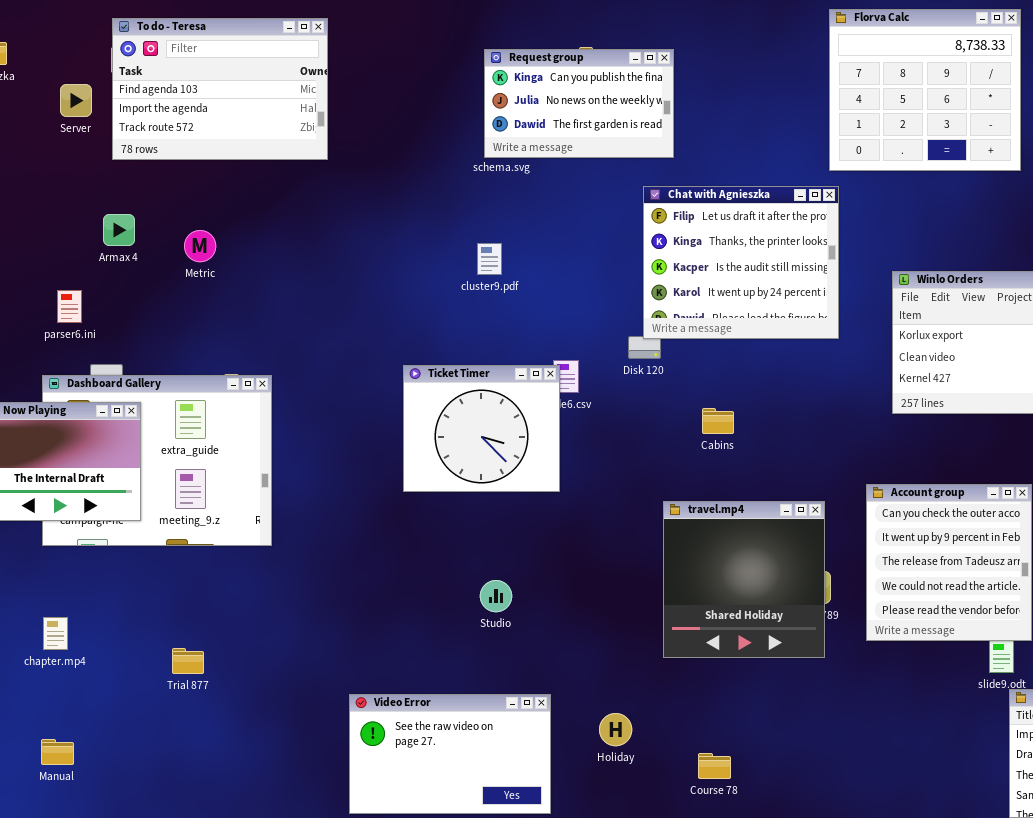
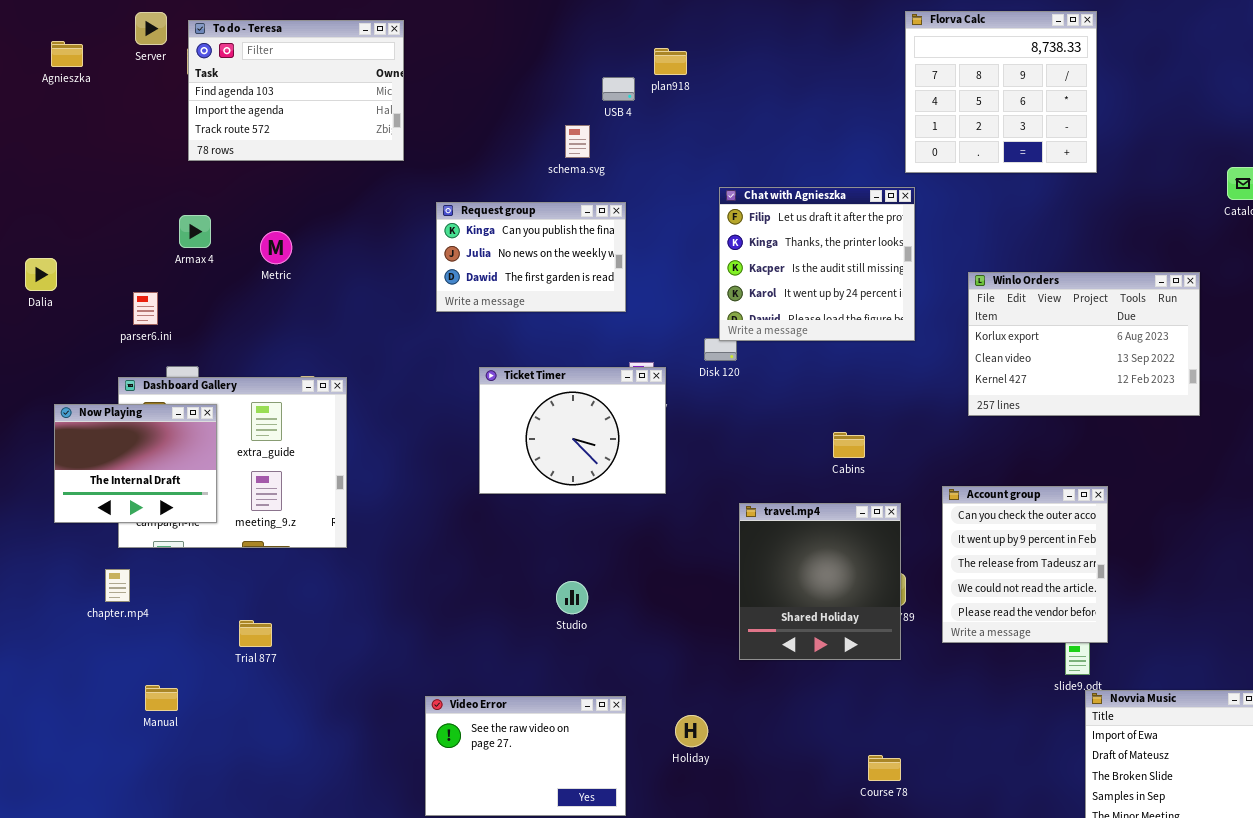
Request group: [484,49,674,158] -> [436,202,626,312], moved
Server: [60,84,92,117] -> [135,12,167,45], moved
Ticket Timer: [403,365,560,492] -> [479,367,666,494], resized
Cabins: [702,408,734,434] -> [833,432,865,458], moved
chapter.mp4: [43,617,68,650] -> [105,569,130,602], moved
Trial 877: [172,648,204,674] -> [239,620,272,647], moved
Manual: [41,739,74,765] -> [145,685,178,711], moved
Course 78: [698,753,731,779] -> [868,755,901,781], moved

